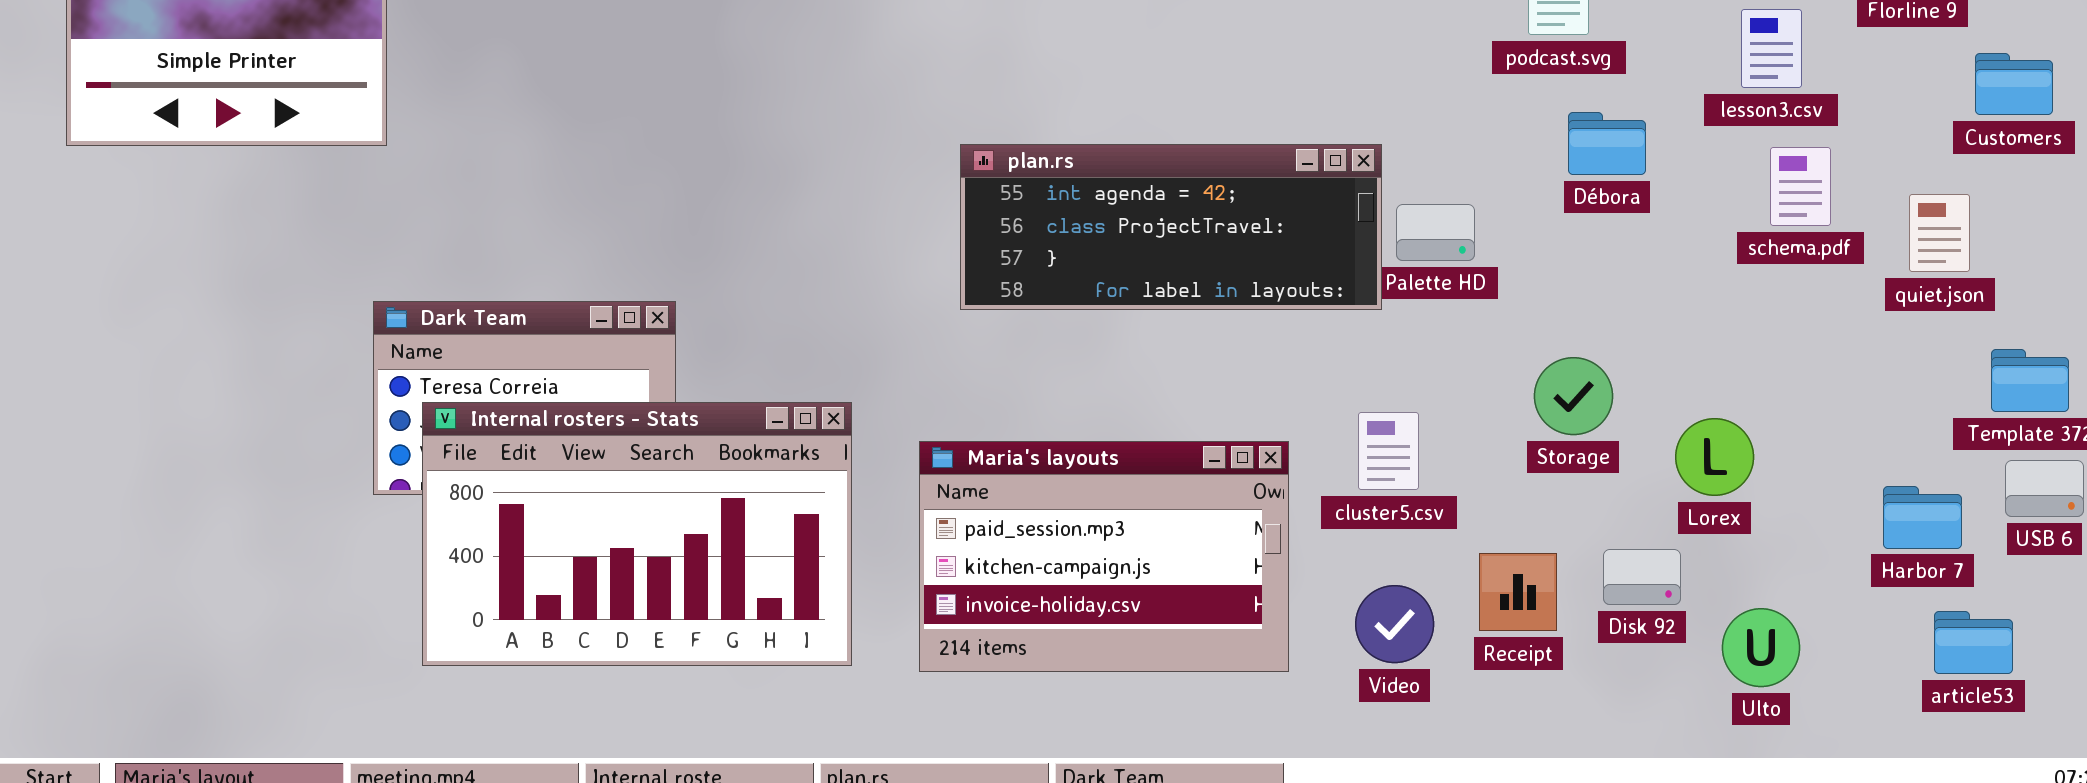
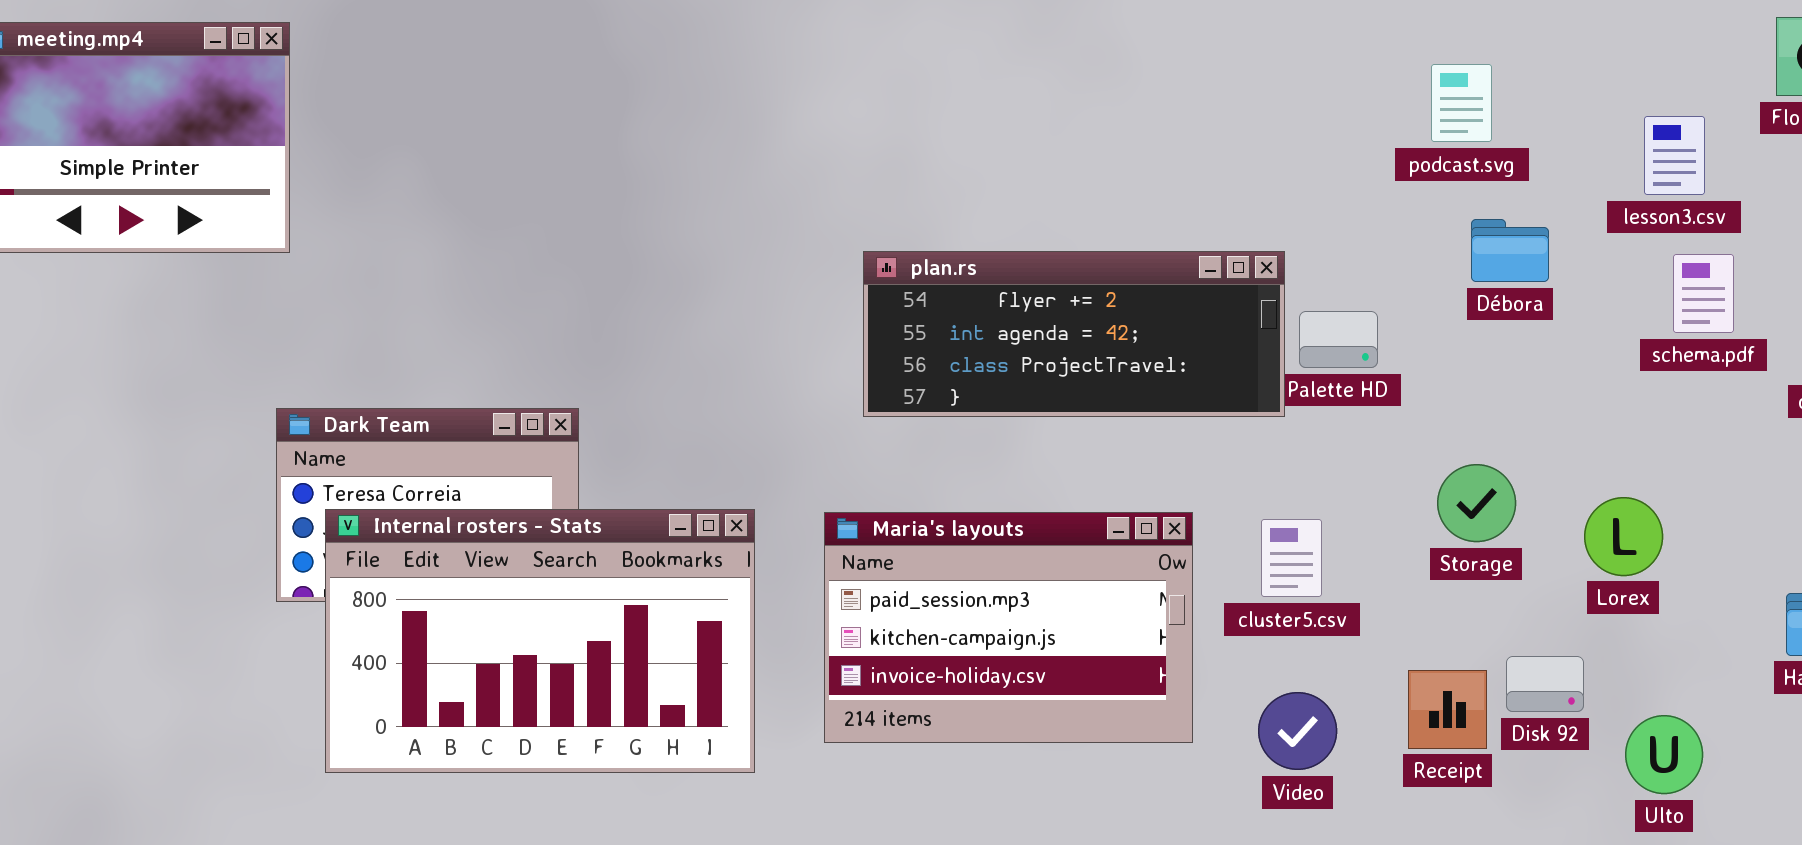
plan.rs: [960,144,1382,310] -> [863,251,1285,417], scrolled up 1 row
Lorex: [1675,418,1754,496] -> [1584,497,1663,576], moved
Maria's layouts: [919,441,1289,672] -> [824,512,1193,743], moved
Receipt: [1479,553,1557,631] -> [1408,670,1487,749], moved

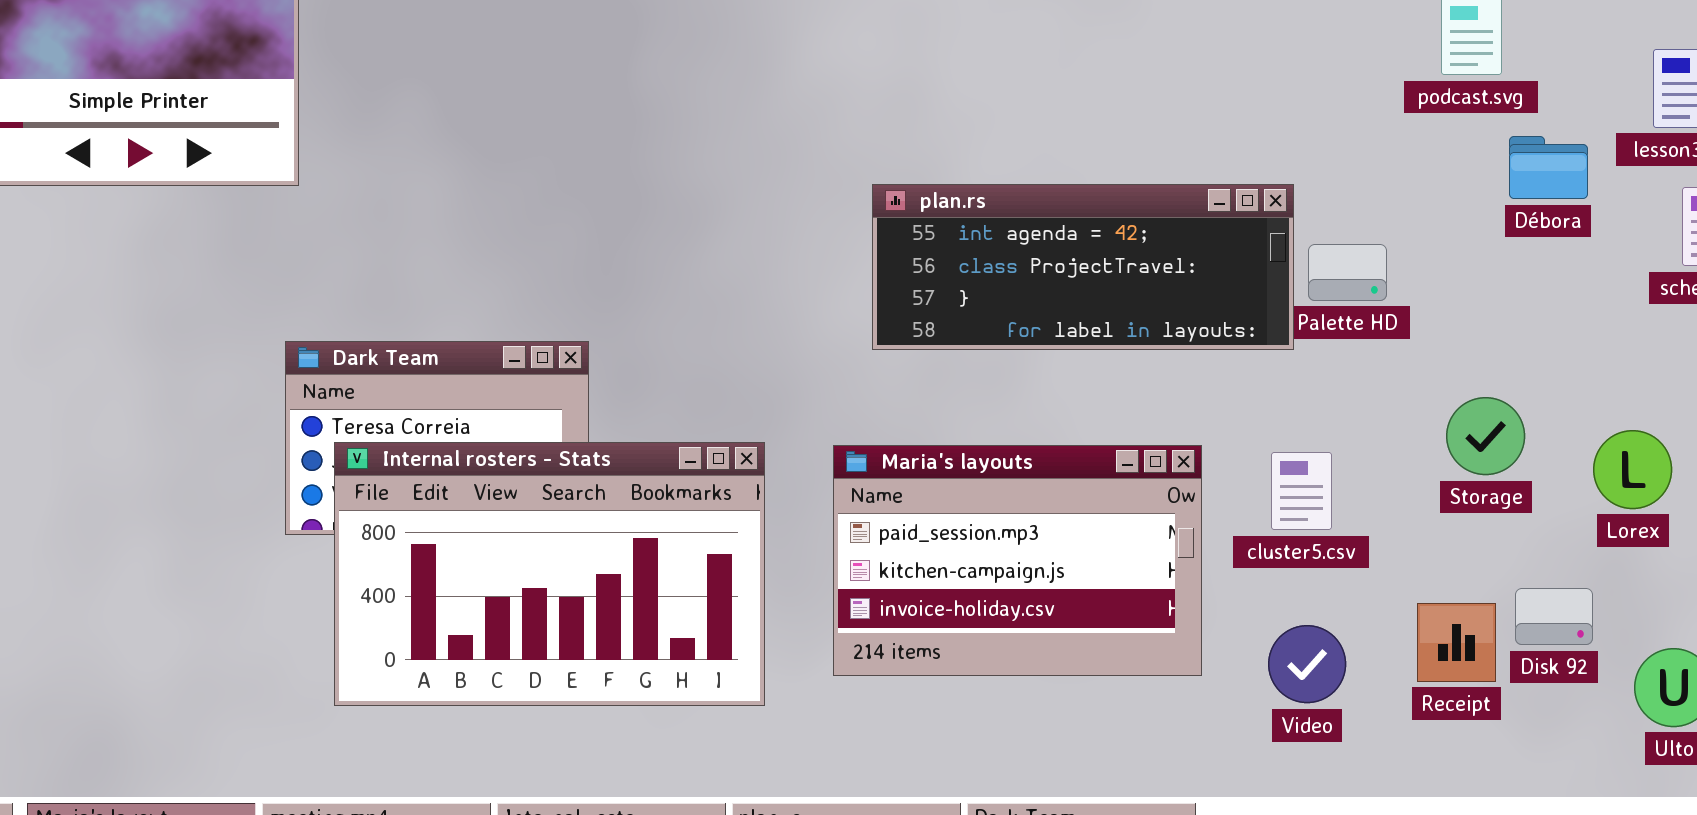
Débora: [1471,219,1549,282] -> [1509,136,1588,199], moved
plan.rs: [863,251,1285,417] -> [872,184,1294,350], scrolled down 1 row

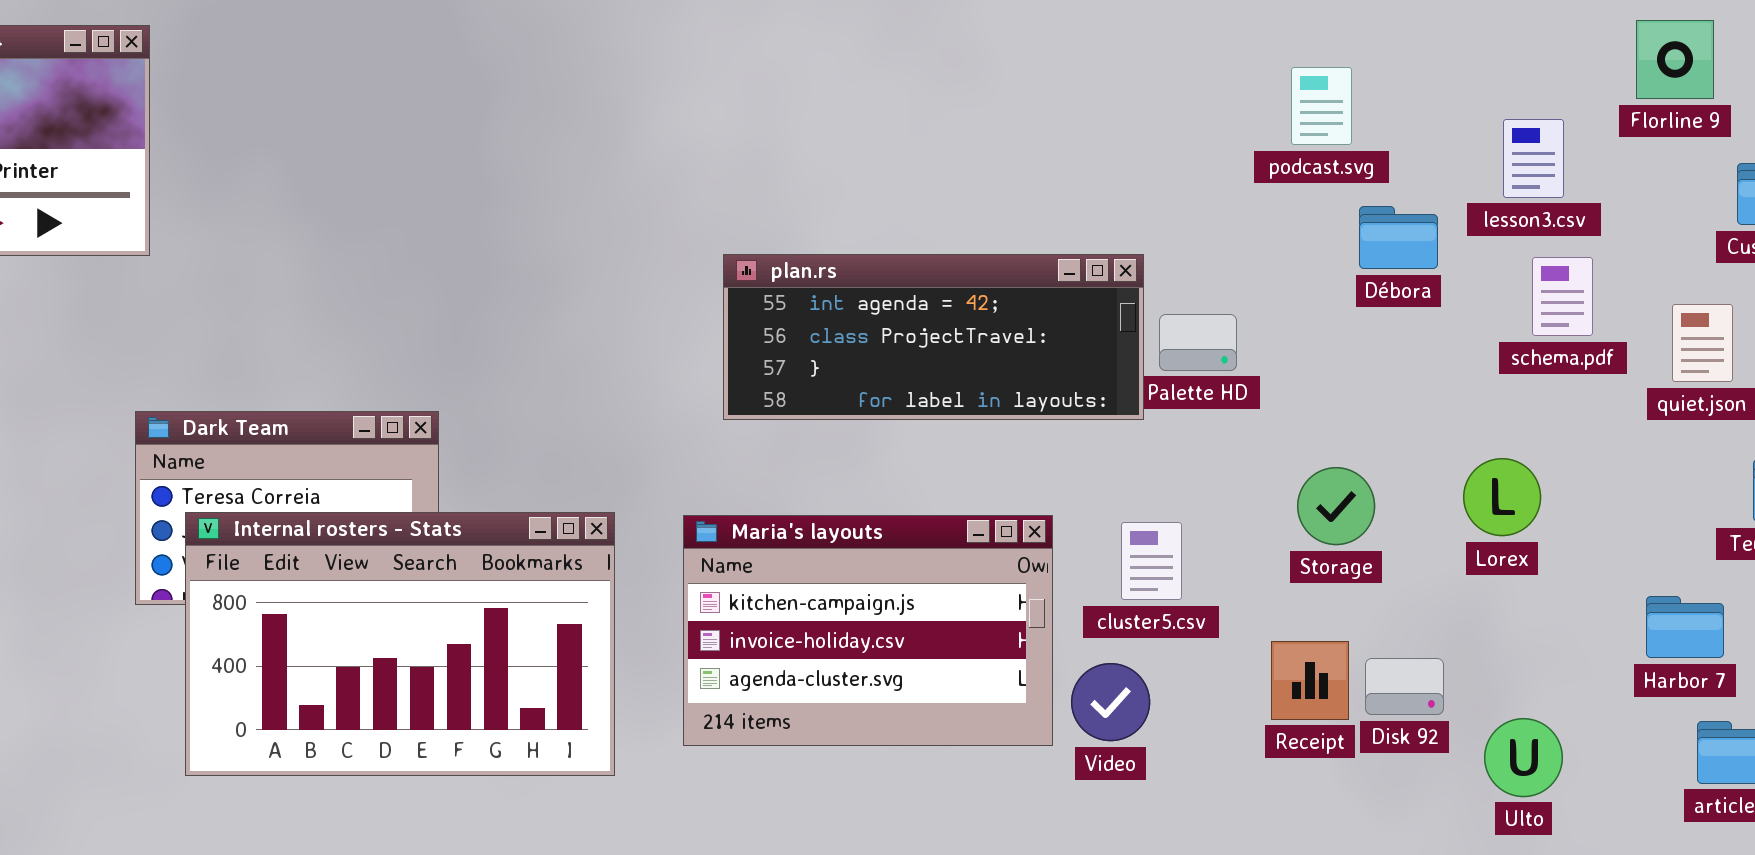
Lorex: [1593,430,1672,509] -> [1463,458,1541,536], moved
Maria's layouts: [833,445,1202,676] -> [683,515,1053,746], scrolled down 1 row
Receipt: [1417,603,1496,682] -> [1271,641,1349,720], moved
Video: [1268,625,1346,703] -> [1071,663,1150,741], moved

